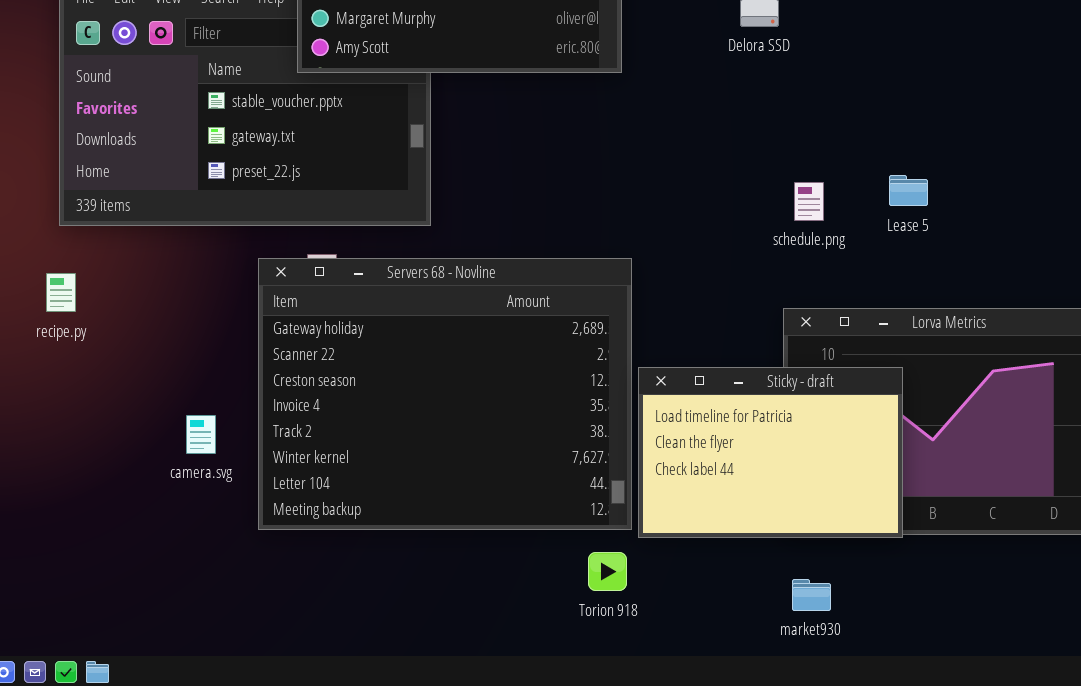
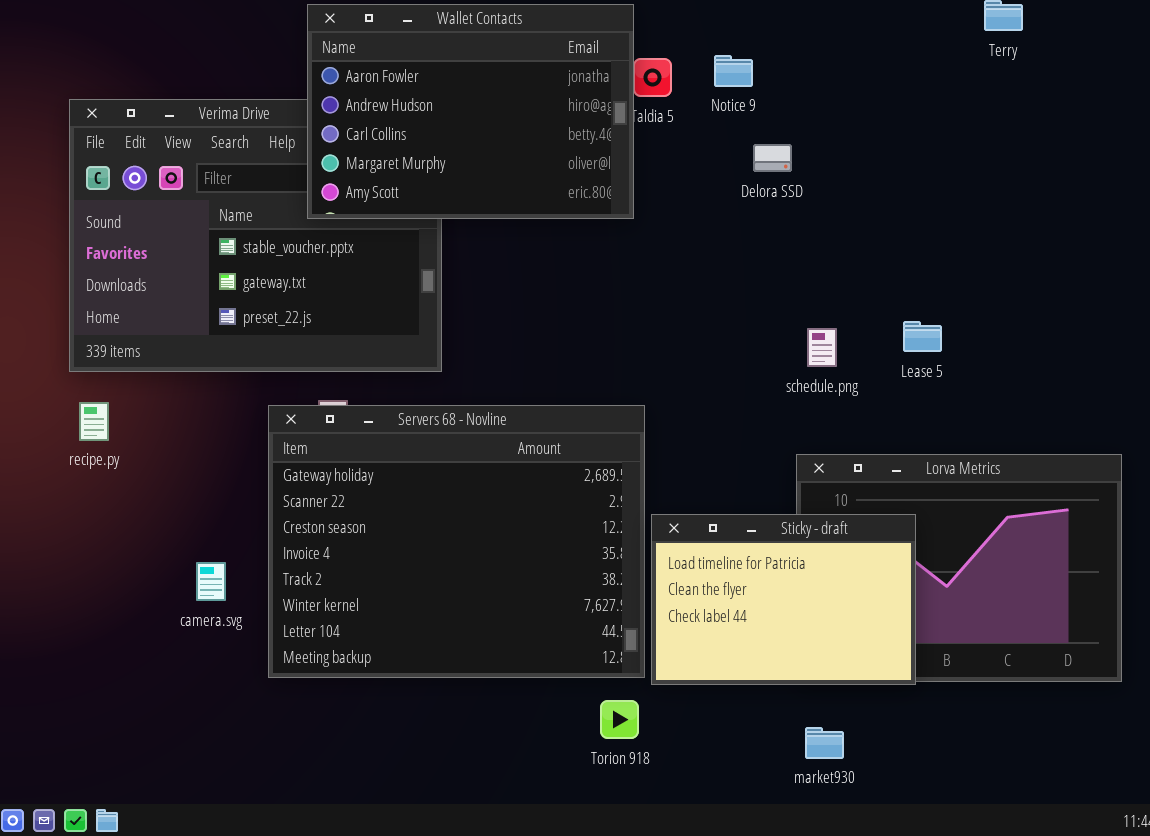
recipe.py: [46,273,76,312] -> [79,402,109,441], moved

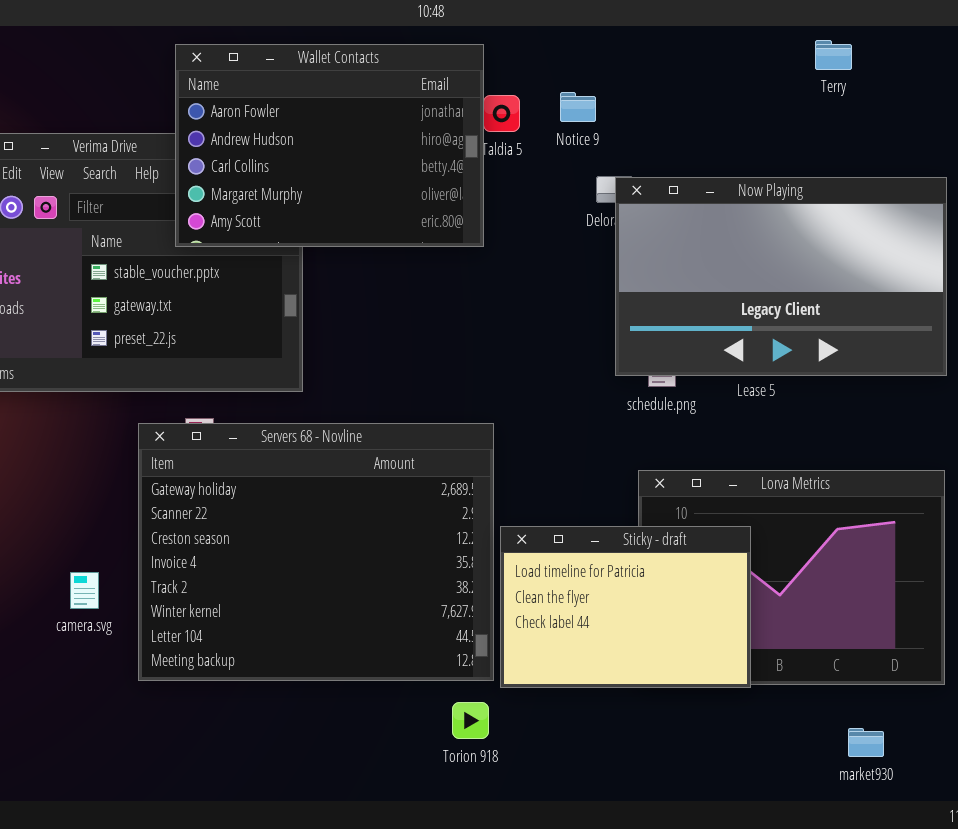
Now Playing: none -> [615,177,947,376], opened
market930: [805,727,844,759] -> [848,728,884,757], moved

